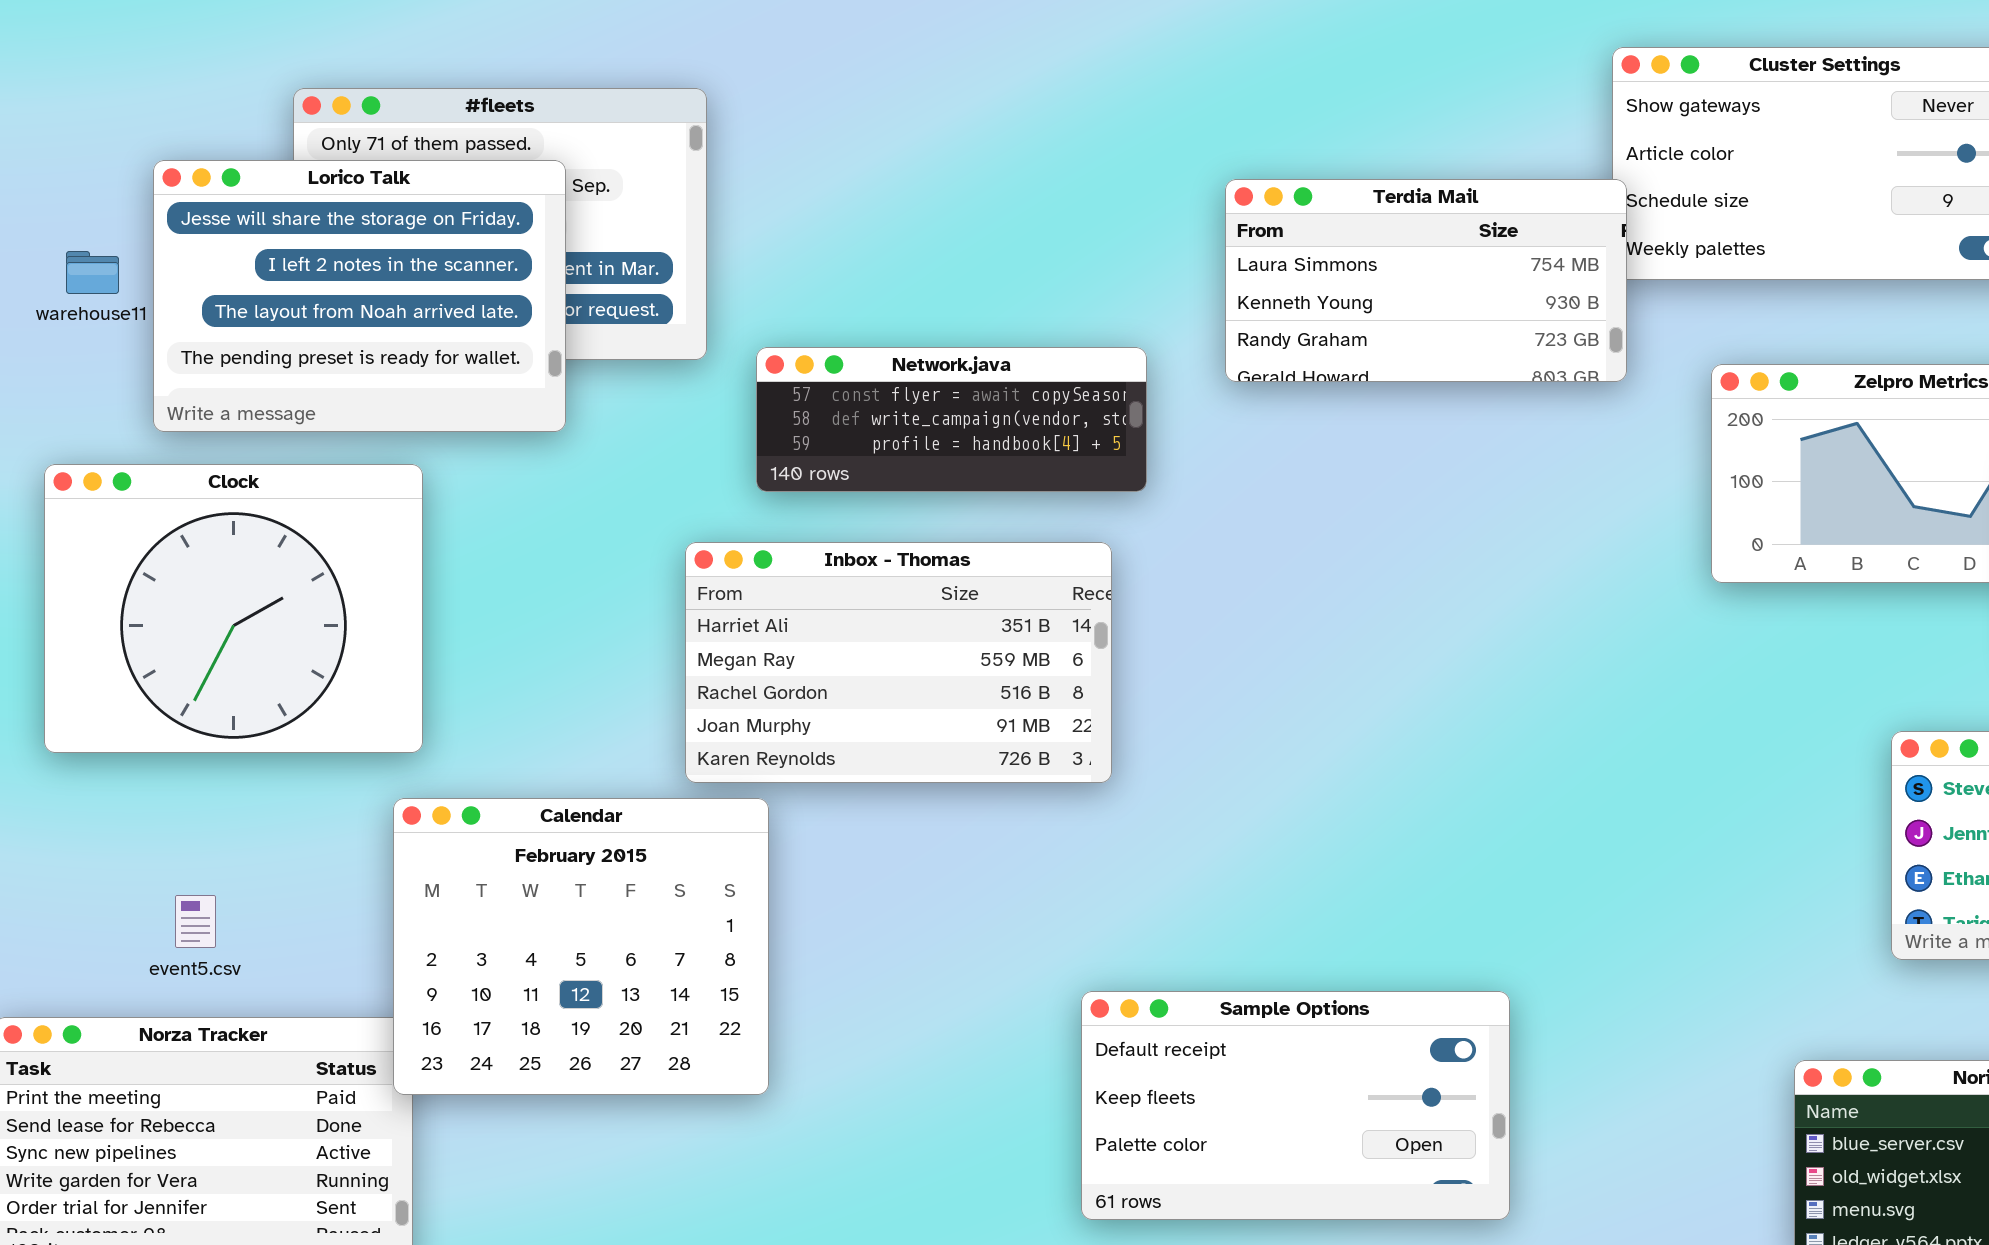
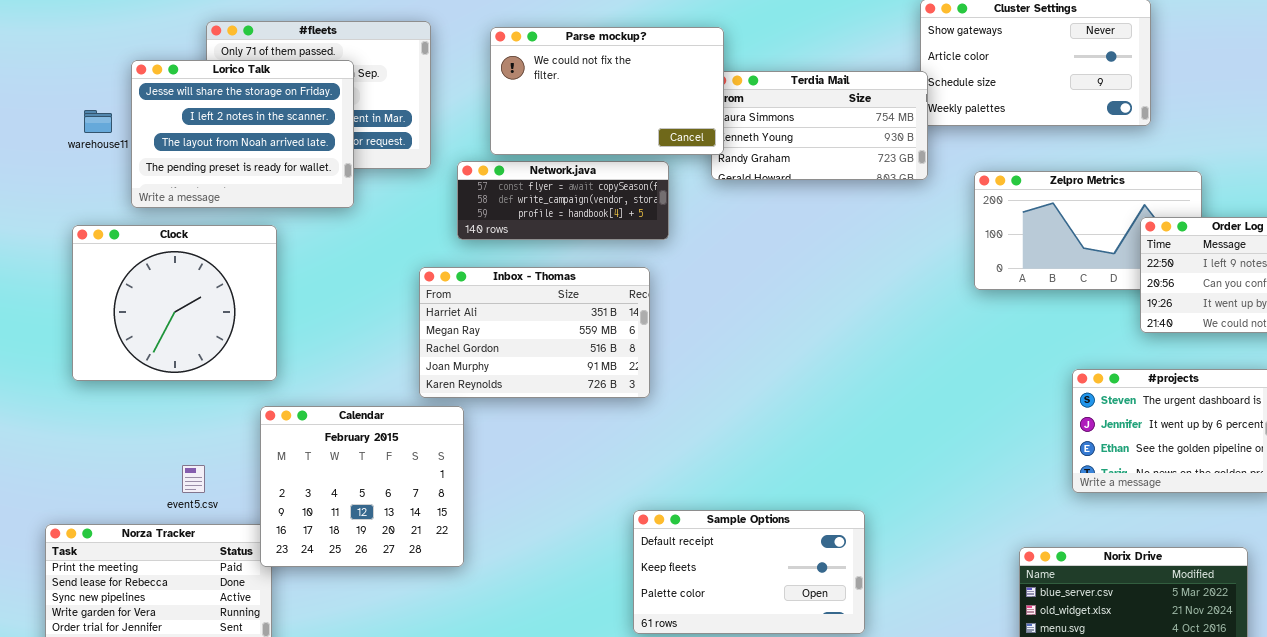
Parse mockup?: none -> [490,27,724,155], opened
event5.csv: [175,895,216,948] -> [182,465,205,493], moved

